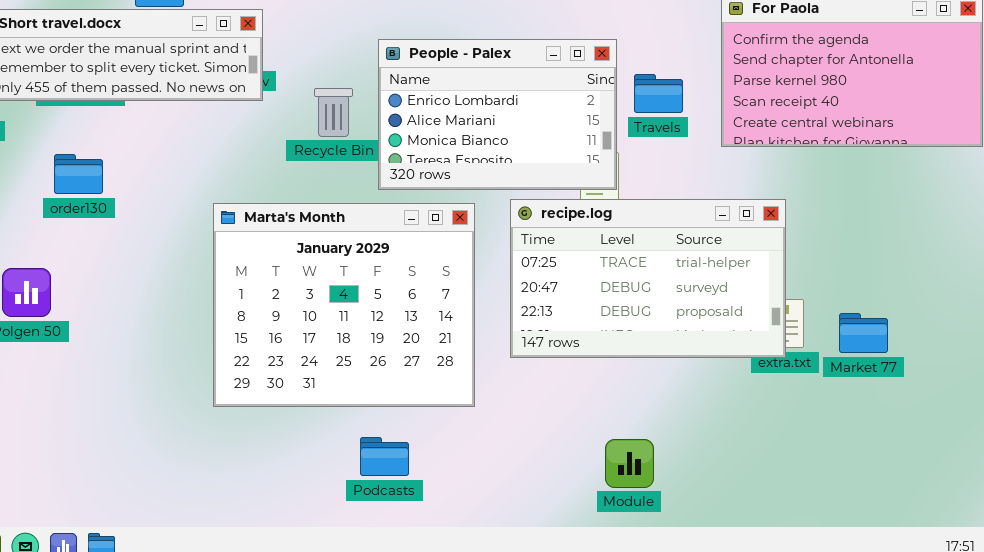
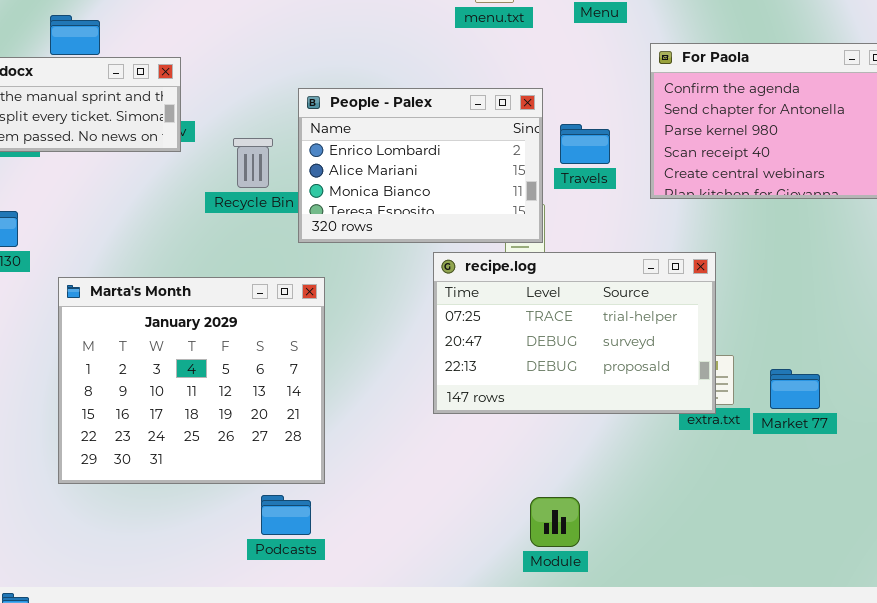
Marta's Month: [213,203,475,407] -> [58,277,325,484], moved
Podcasts: [360,437,409,476] -> [261,495,311,535], moved

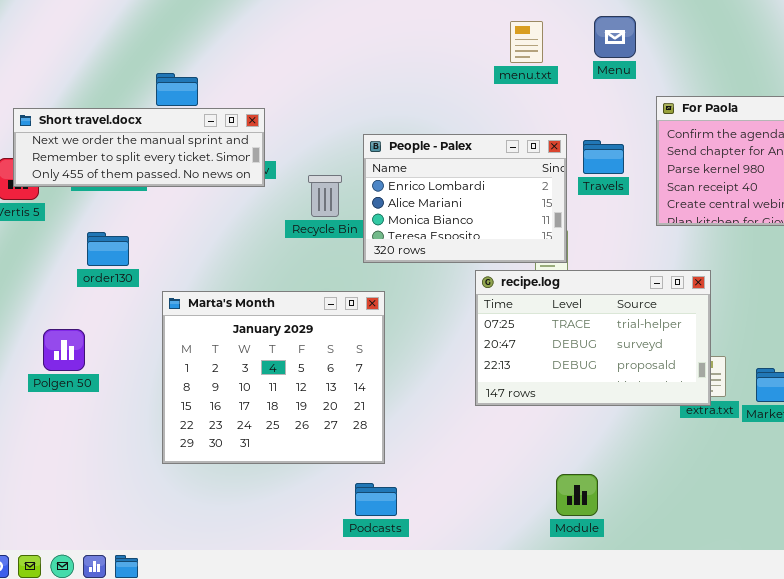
Travels: [560,124,610,164] -> [583,140,624,174], moved
Podcasts: [261,495,311,535] -> [355,483,397,516], moved

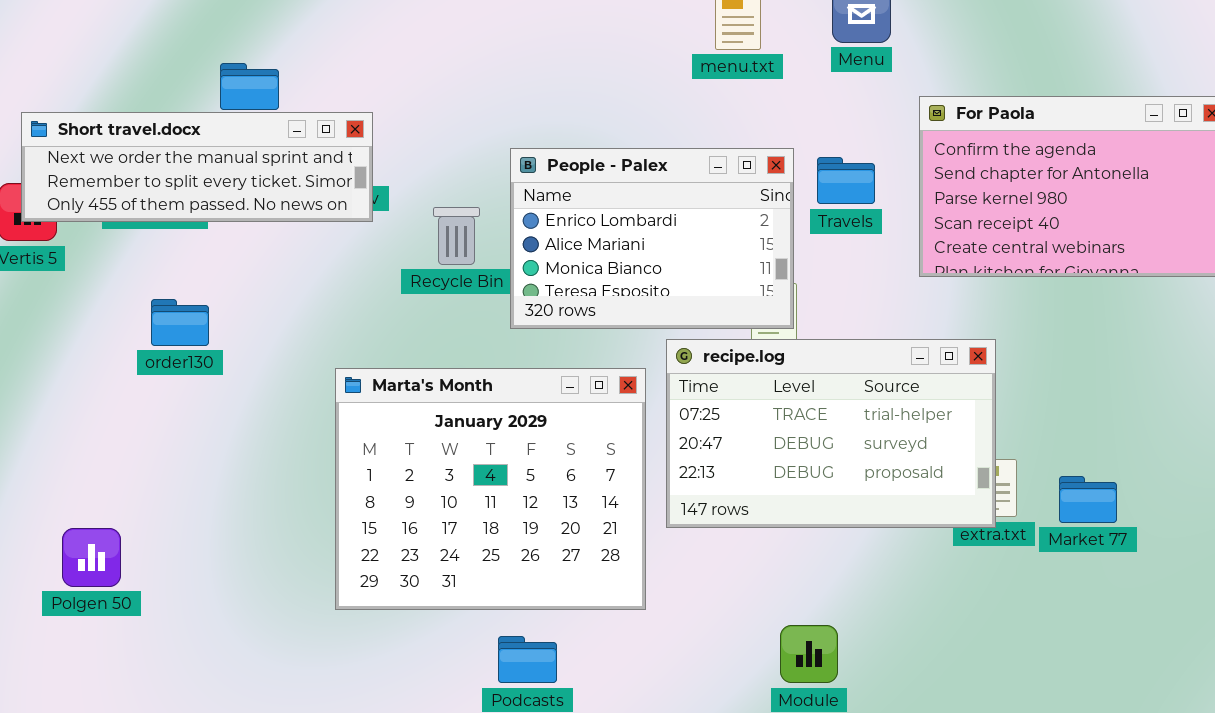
order130: [87,232,129,266] -> [151,299,209,346], moved
Marta's Month: [162,291,385,464] -> [335,368,646,610], moved
Polgen 50: [43,329,85,371] -> [62,528,121,587], moved

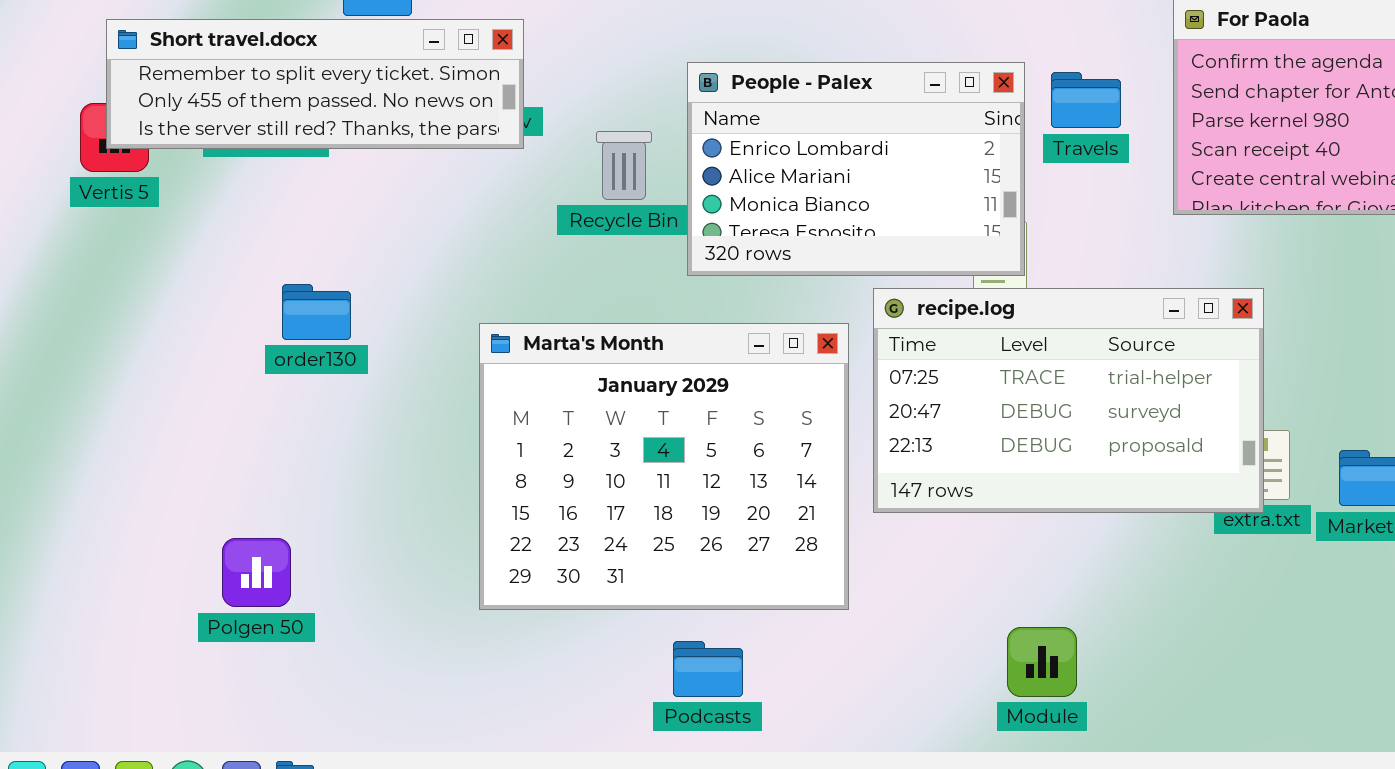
Short travel.docx: [21,112,373,222] -> [106,19,524,149], scrolled down 1 row
order130: [151,299,209,346] -> [282,284,351,340], moved
Polgen 50: [62,528,121,587] -> [222,538,291,607], moved

